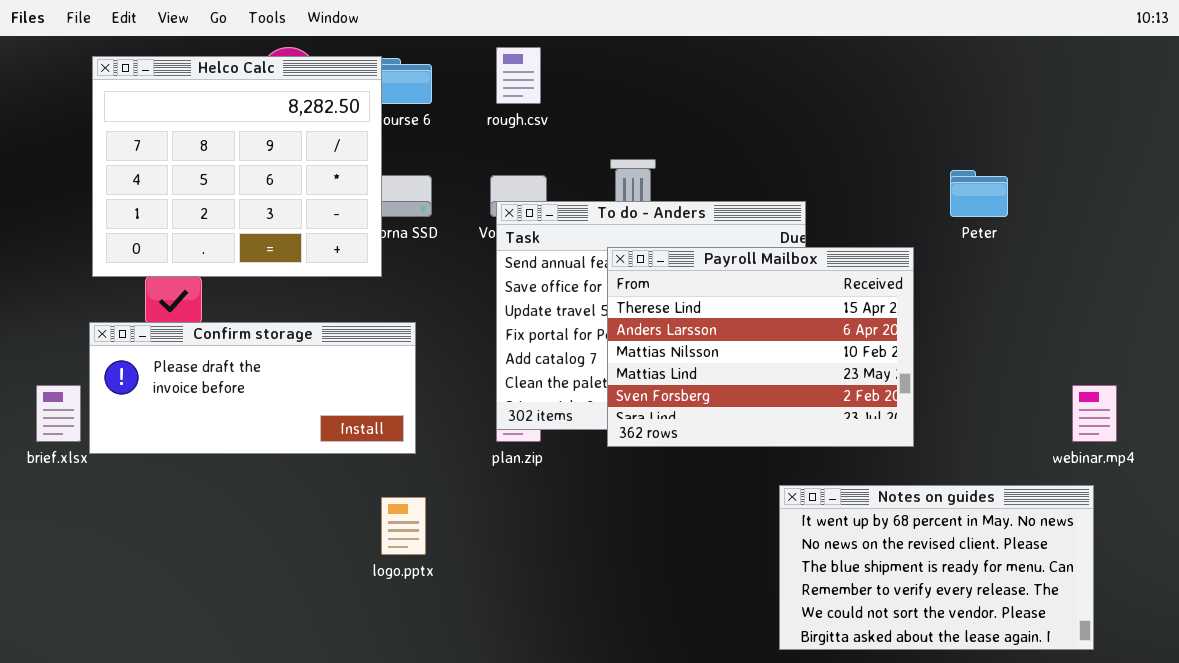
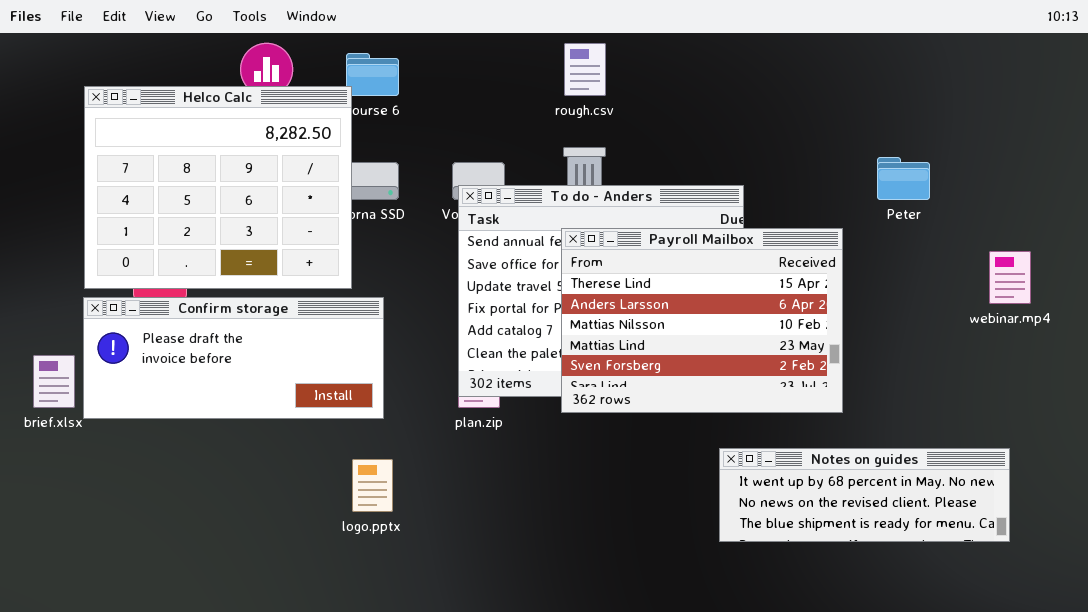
rough.csv: [496,47,541,104] -> [564,43,606,96], moved
Helco Calc: [92,56,382,277] -> [84,86,352,289], moved
webinar.mp4: [1072,385,1117,442] -> [989,251,1031,304], moved
Notes on guides: [779,485,1094,650] -> [719,448,1010,542], resized

